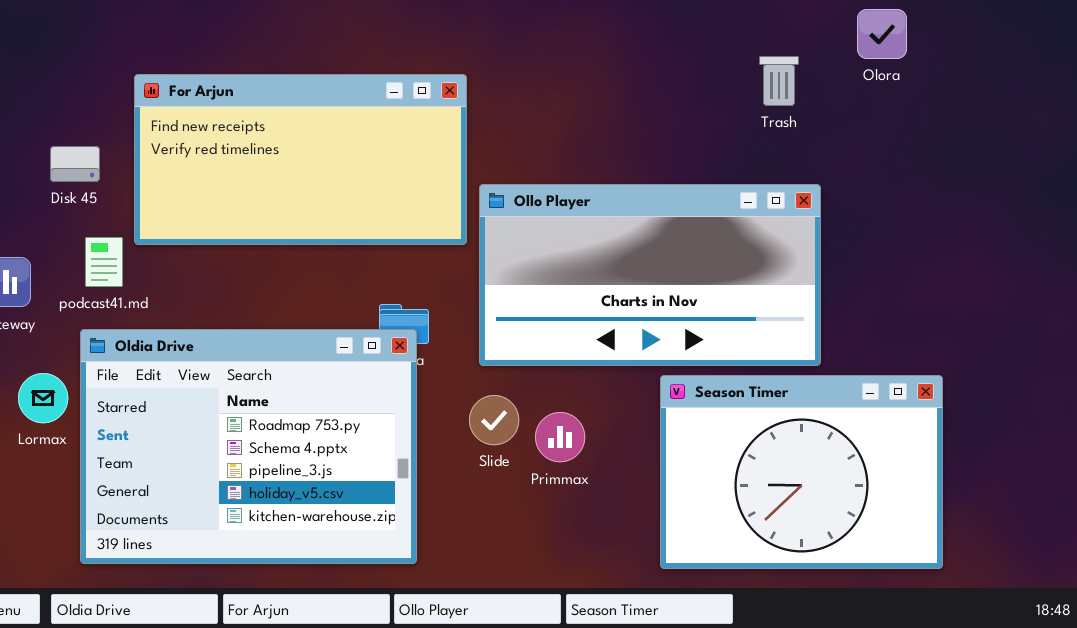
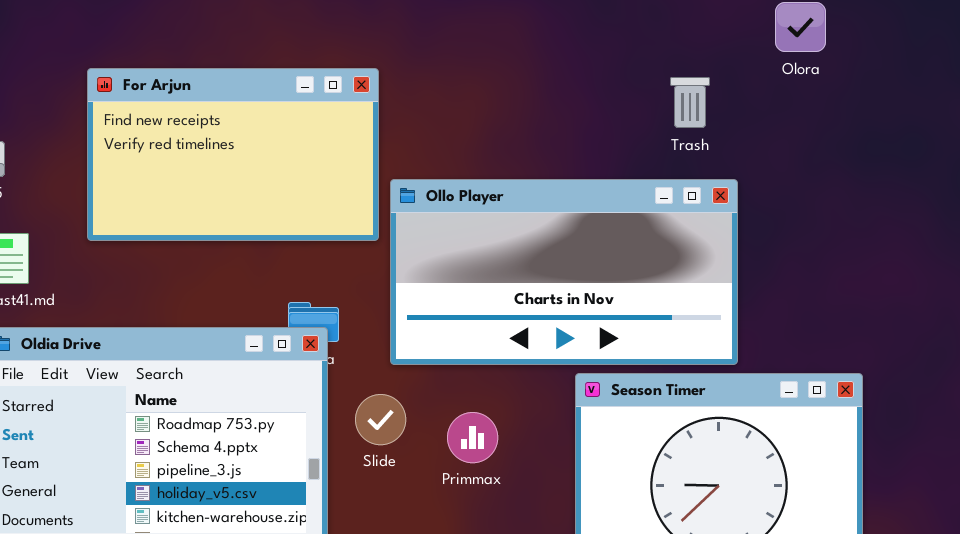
Trash: [759,56,799,106] -> [670,77,710,128], moved
For Arjun: [134,74,467,245] -> [87,68,379,241], resized
Slide: [469,395,519,445] -> [355,394,406,445], moved

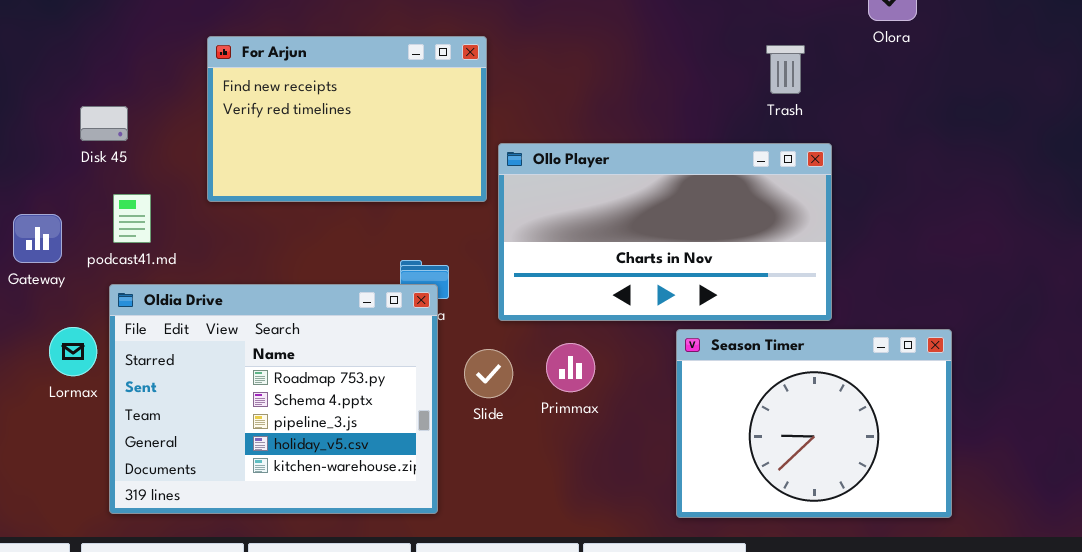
Primmax: [447,412,498,463] -> [546,343,595,392], moved

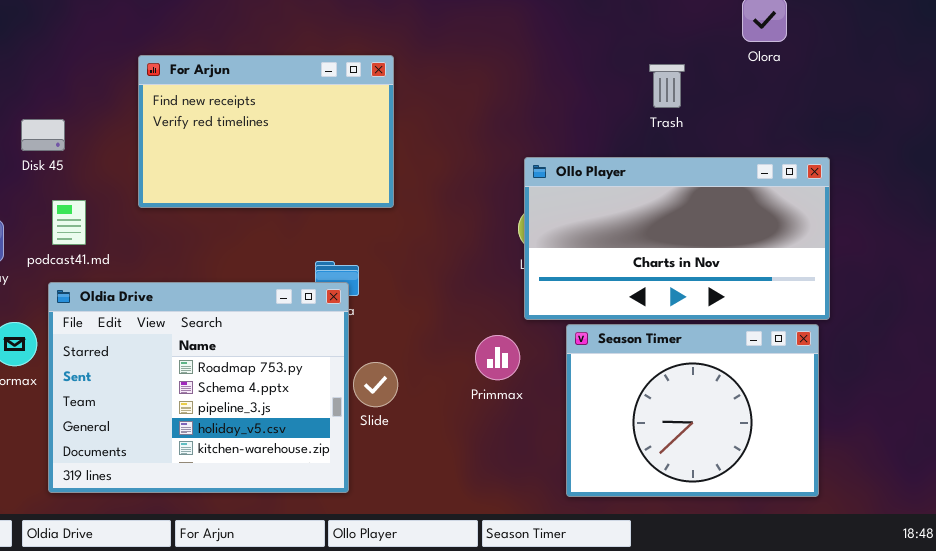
Ollo Player: [498,143,832,321] -> [524,157,830,320], moved
Primmax: [546,343,595,392] -> [475,335,520,380], moved
Slide: [464,349,513,398] -> [353,362,398,407], moved

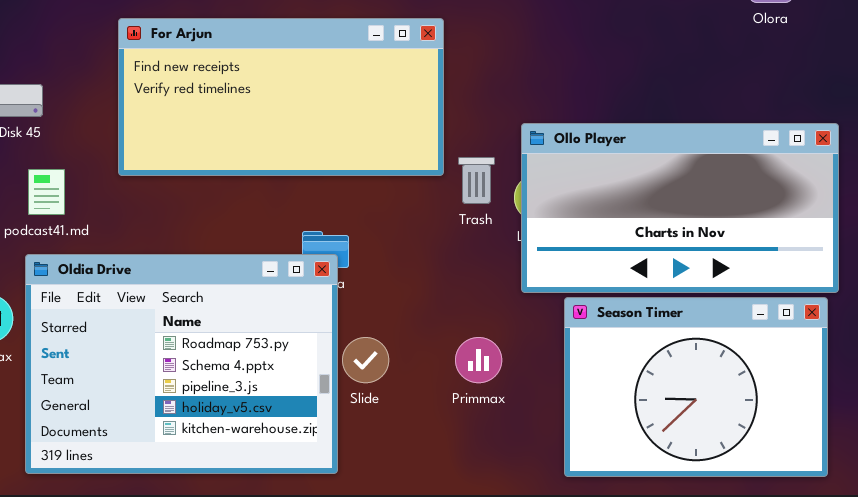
For Arjun: [138,55,394,208] -> [118,18,444,176], resized
Trash: [649,64,685,108] -> [458,157,495,204], moved
Primmax: [475,335,520,380] -> [455,337,502,383], moved

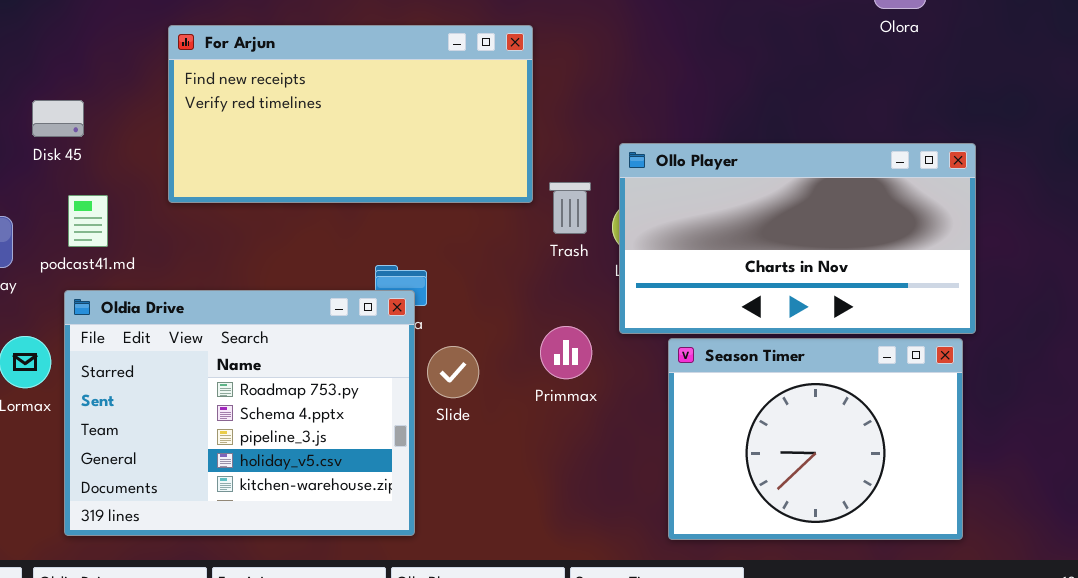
Slide: [342,337,389,383] -> [427,346,479,398], moved
Primmax: [455,337,502,383] -> [540,326,592,379], moved

